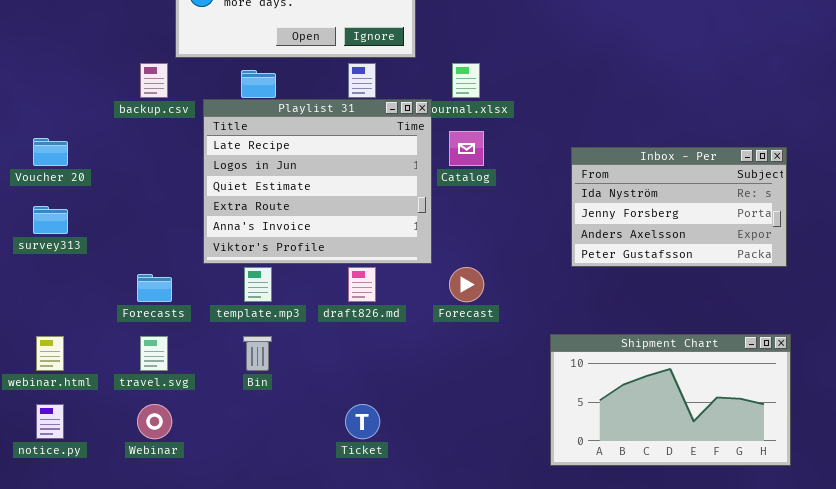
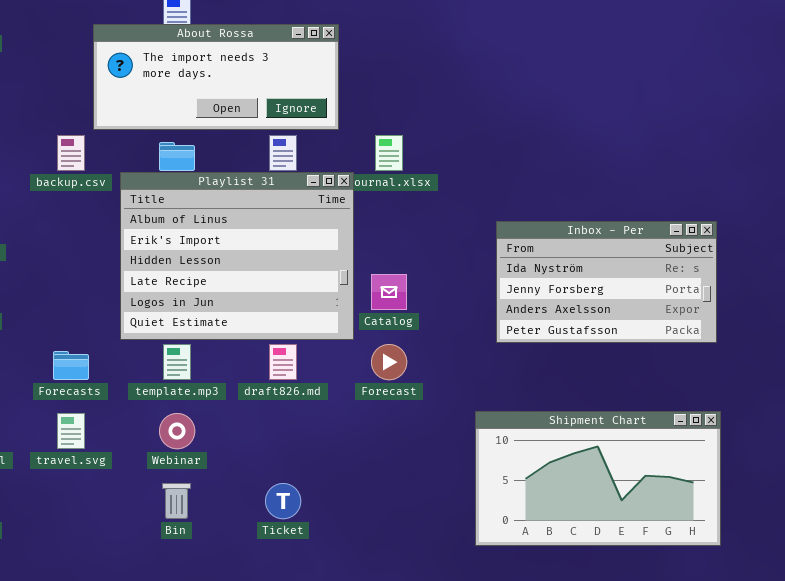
Playlist 31: [203,99,432,264] -> [120,172,354,340], scrolled up 3 rows
Catalog: [449,131,484,166] -> [371,274,407,310], moved
Bin: [243,336,272,371] -> [162,483,191,519], moved
Webinar: [137,404,172,439] -> [159,413,195,449], moved

